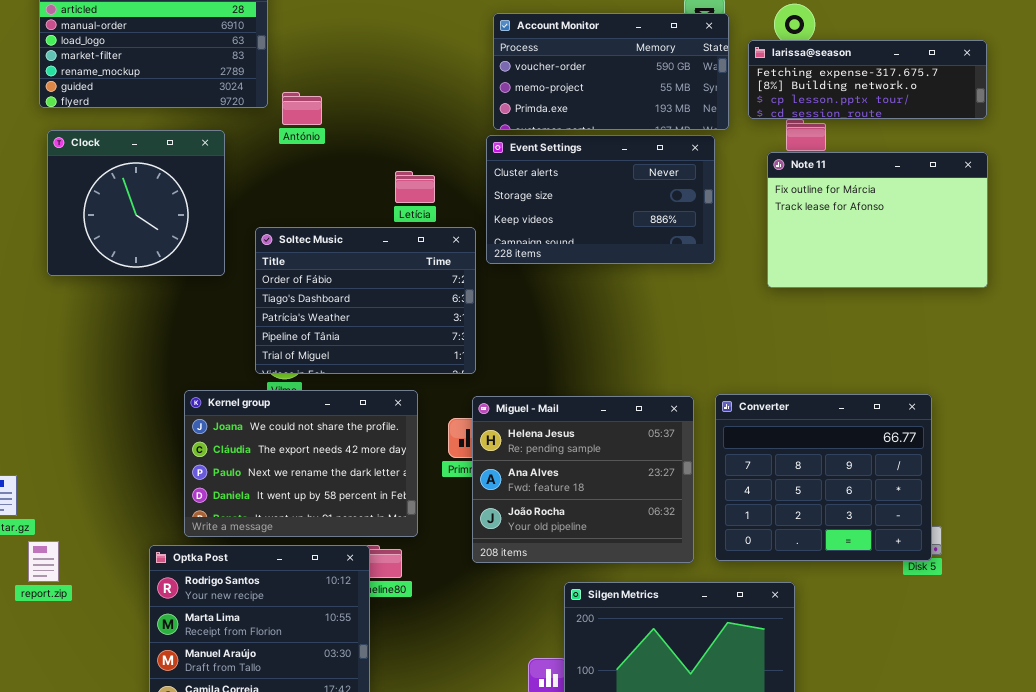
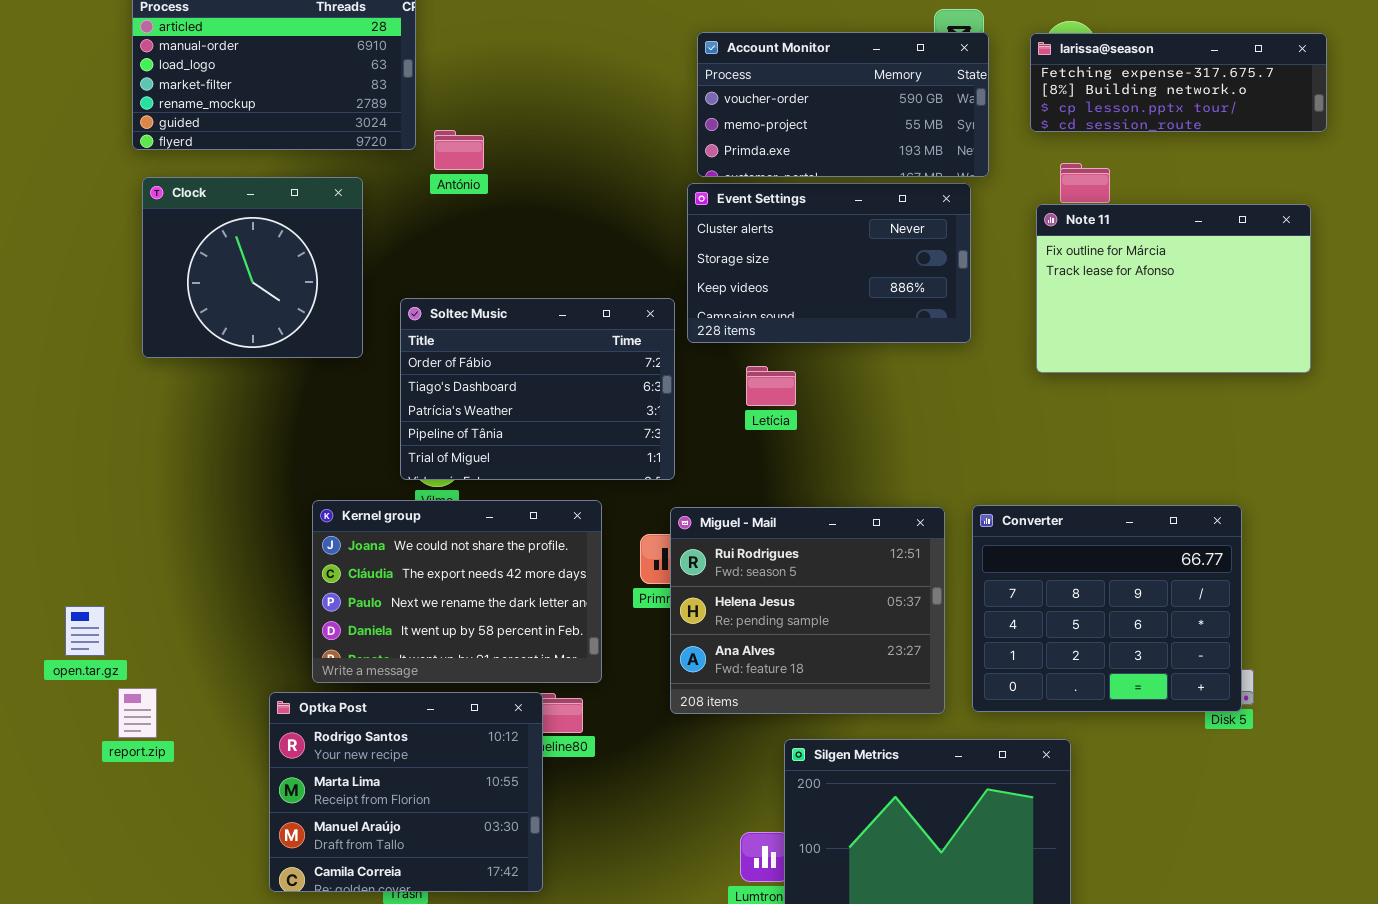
larissa@season: [748,40,987,119] -> [1030,33,1327,132], moved
Letícia: [395,171,435,203] -> [746,366,796,406], moved
Miguel - Mail: [472,396,694,563] -> [670,507,945,714], scrolled up 1 row

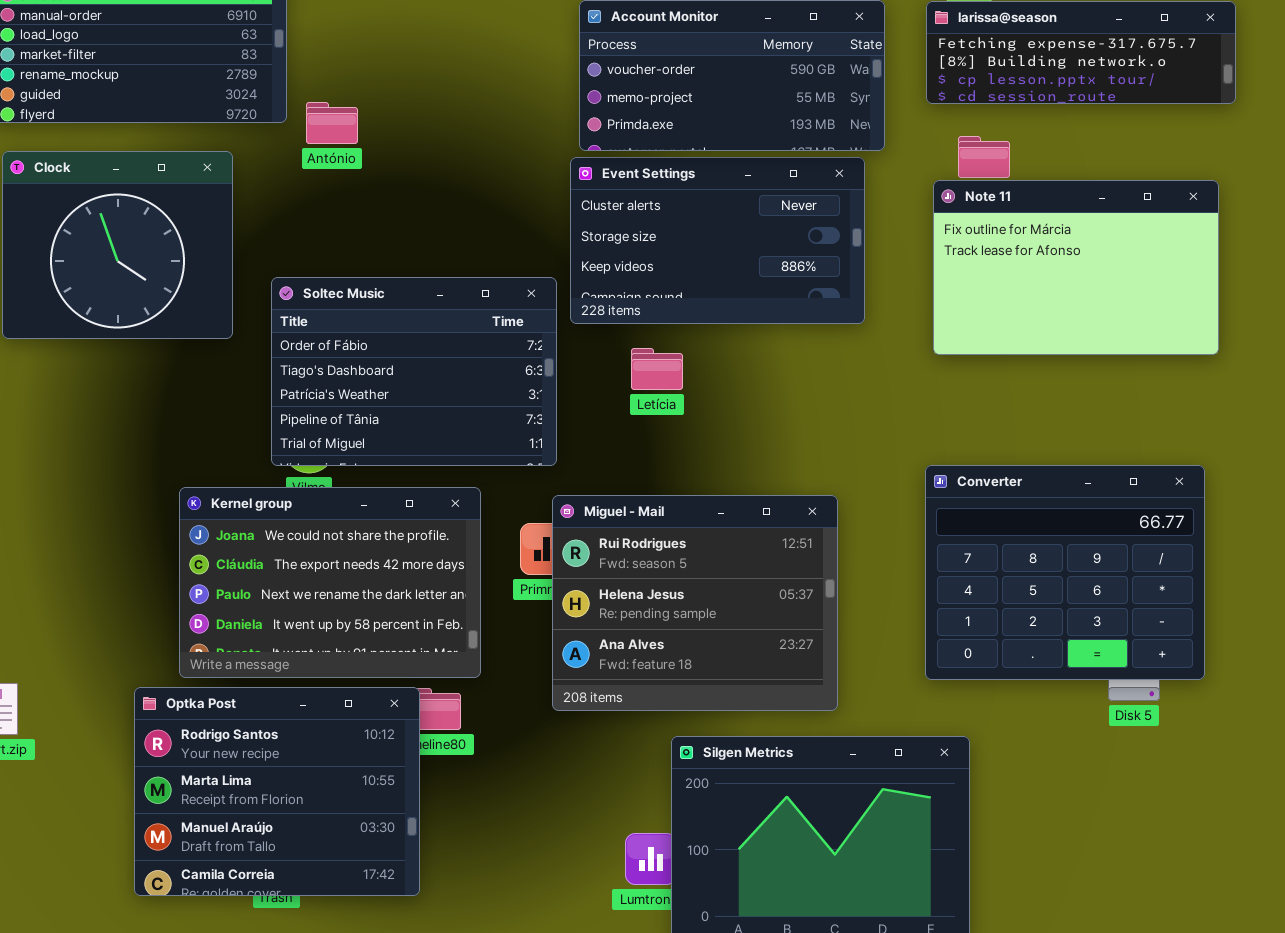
Converter: [972,505,1242,712] -> [925,465,1205,680], moved

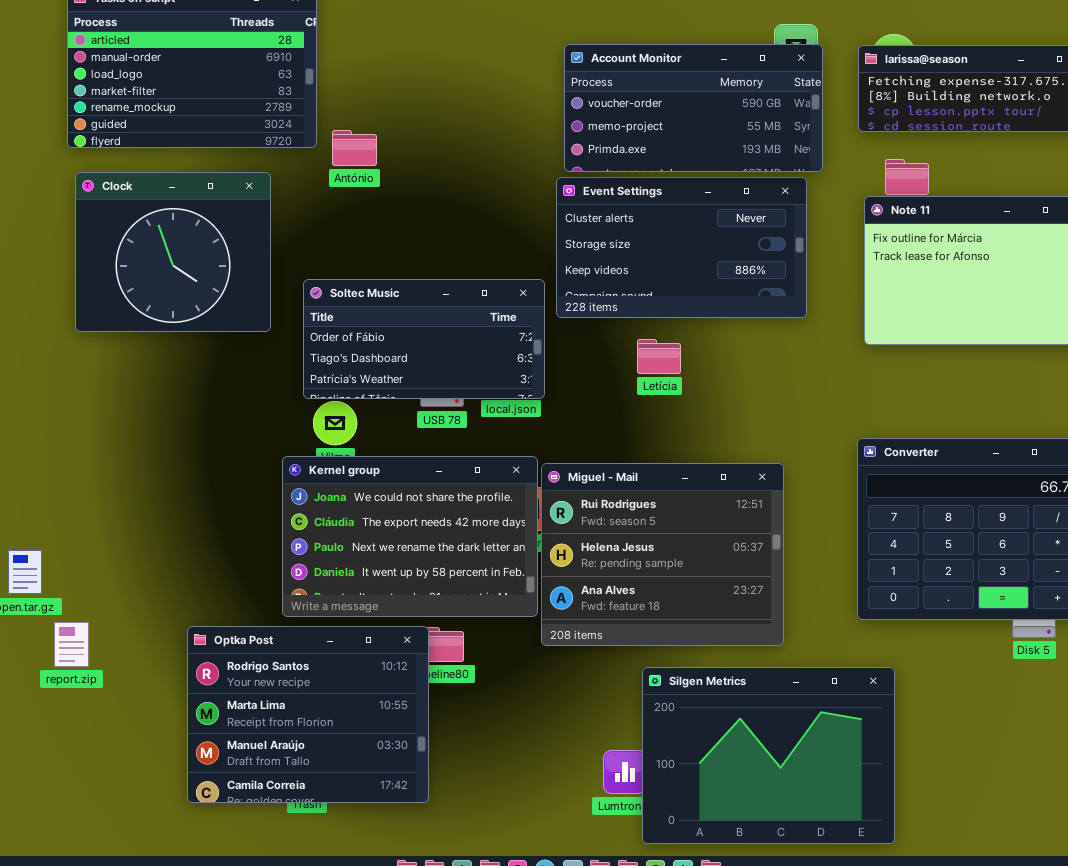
Soltec Music: [271,277,557,466] -> [303,279,545,399], resized
Letícia: [631,348,683,390] -> [637,339,681,374], moved
Kernel group: [179,487,481,678] -> [282,456,538,617], moved

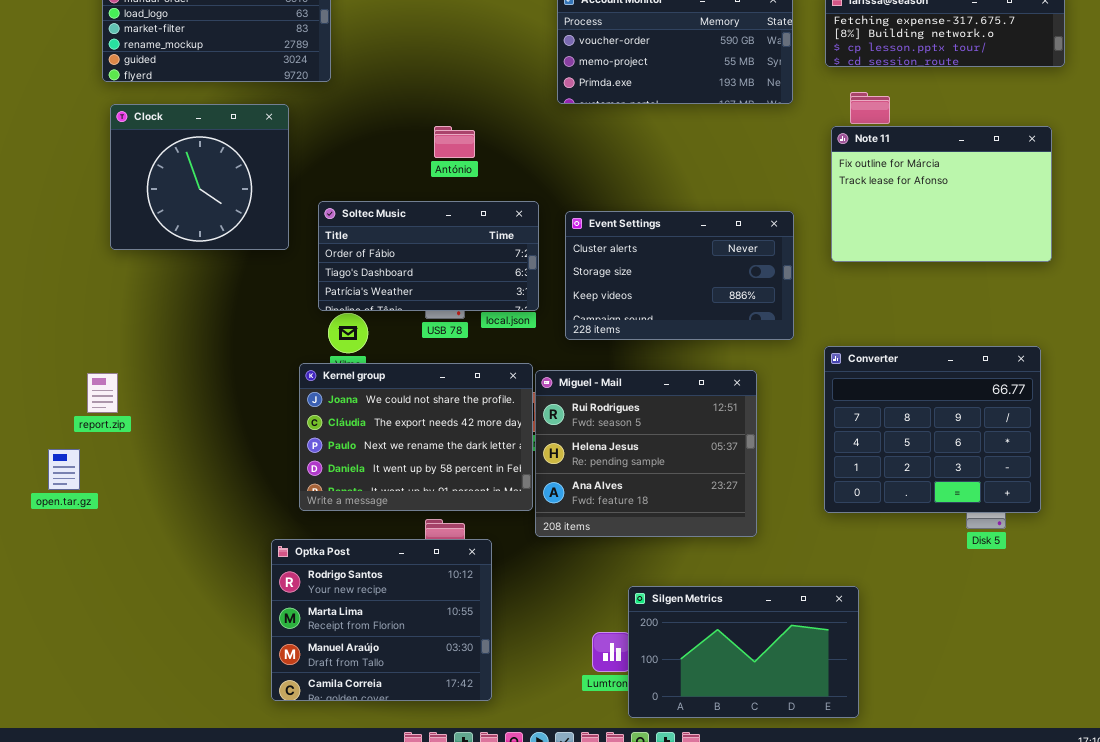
António: [332,130,377,166] -> [434,126,475,158], moved
Event Settings: [556,177,807,318] -> [565,211,794,340], moved
report.zip: [54,622,89,667] -> [87,373,118,413], moved
Optka Post: [187,626,429,803] -> [271,539,492,701], moved
Silgen Metrics: [642,667,895,844] -> [628,586,859,718], resized

